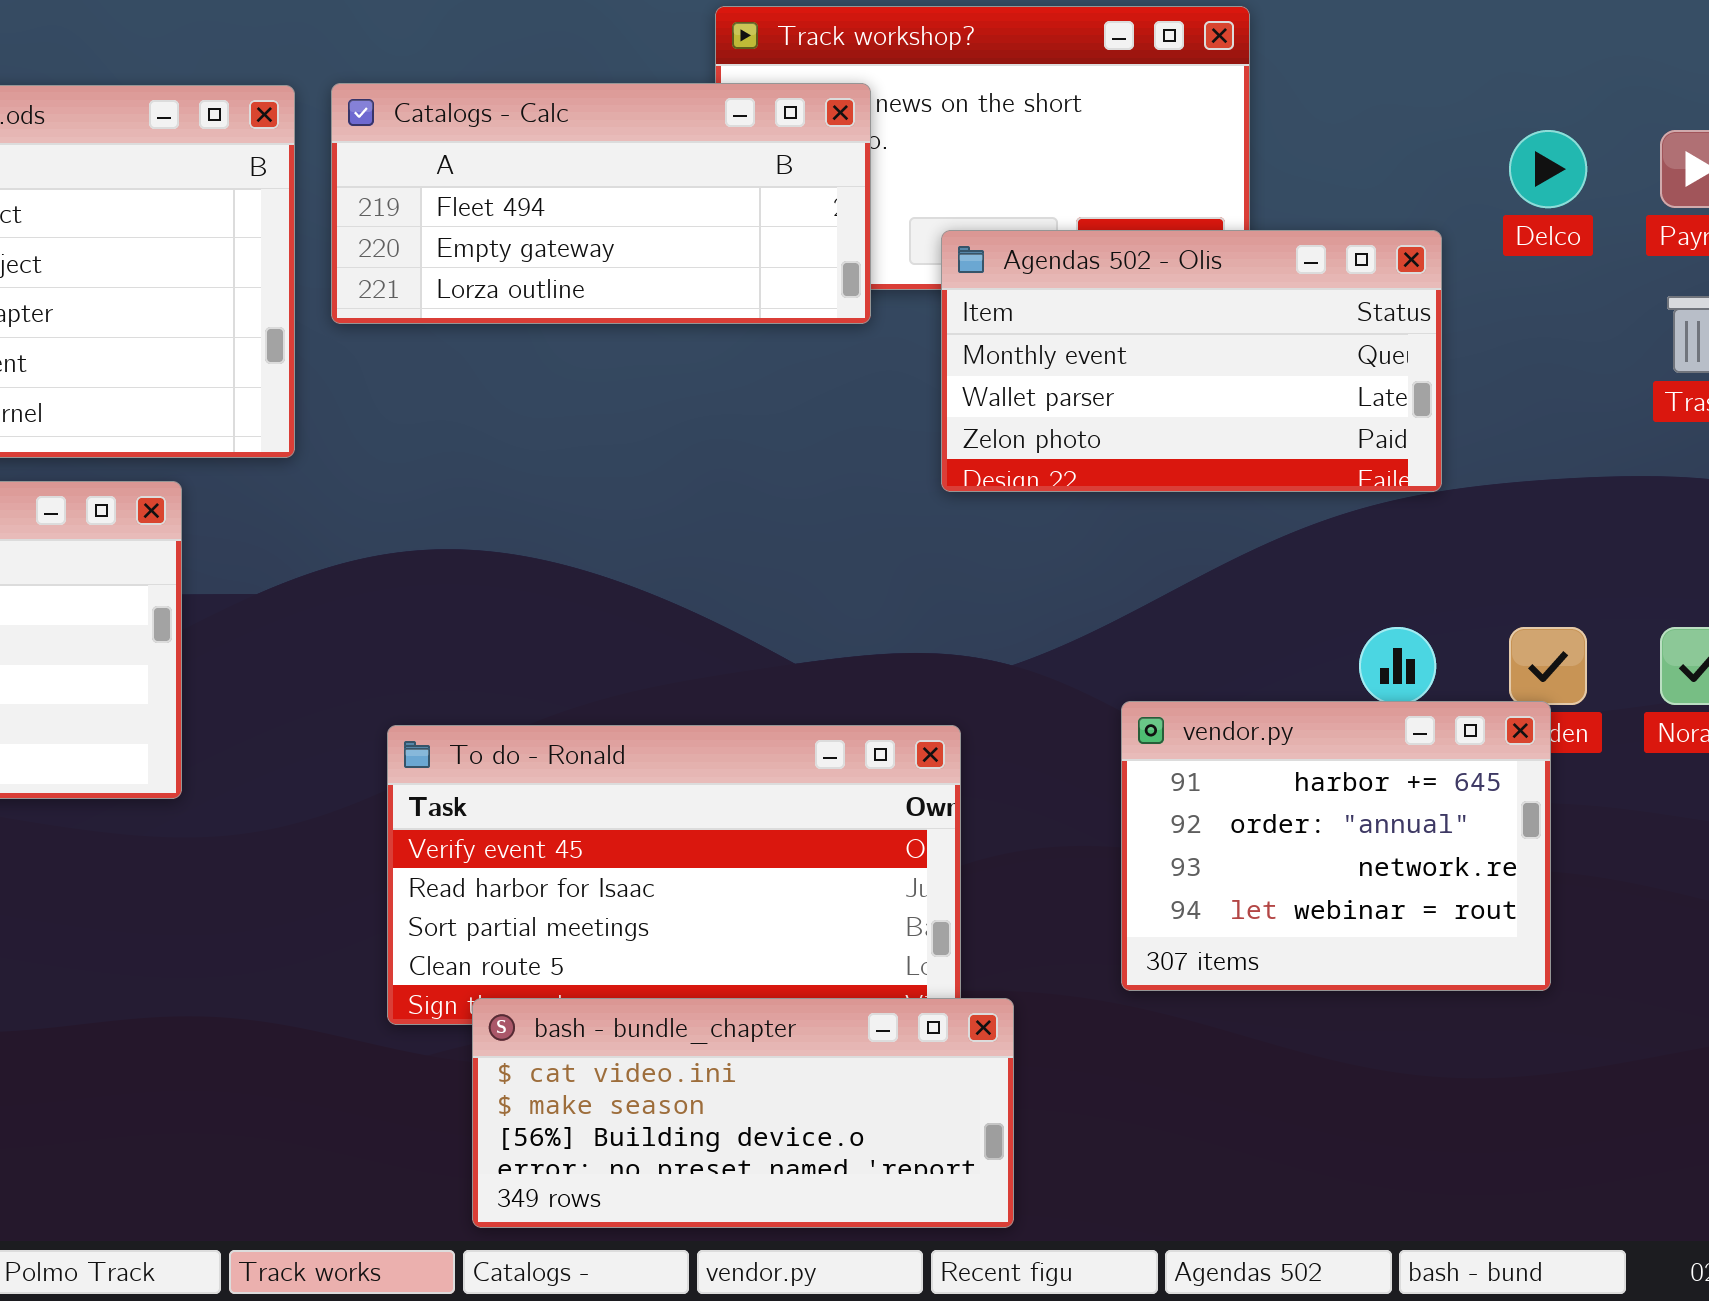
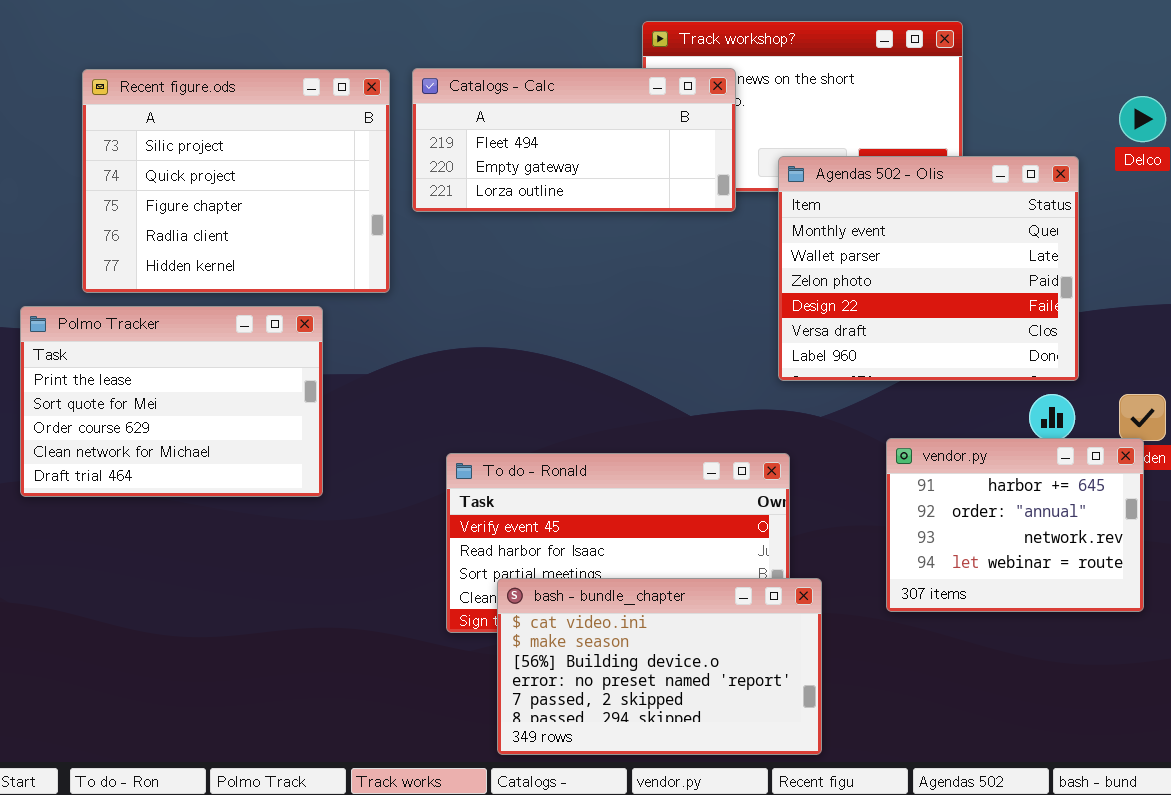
Agendas 502 - Olis: [941,230,1442,492] -> [778,156,1079,381], resized
bash - bundle_chapter: [472,998,1014,1228] -> [497,578,822,755], resized

